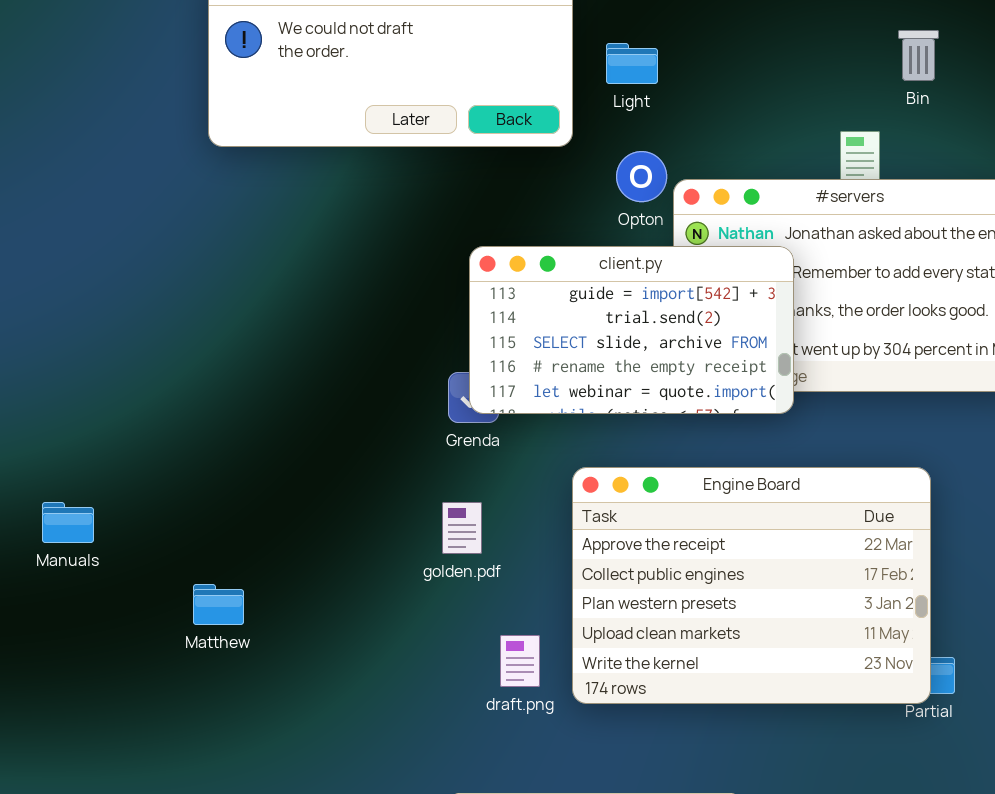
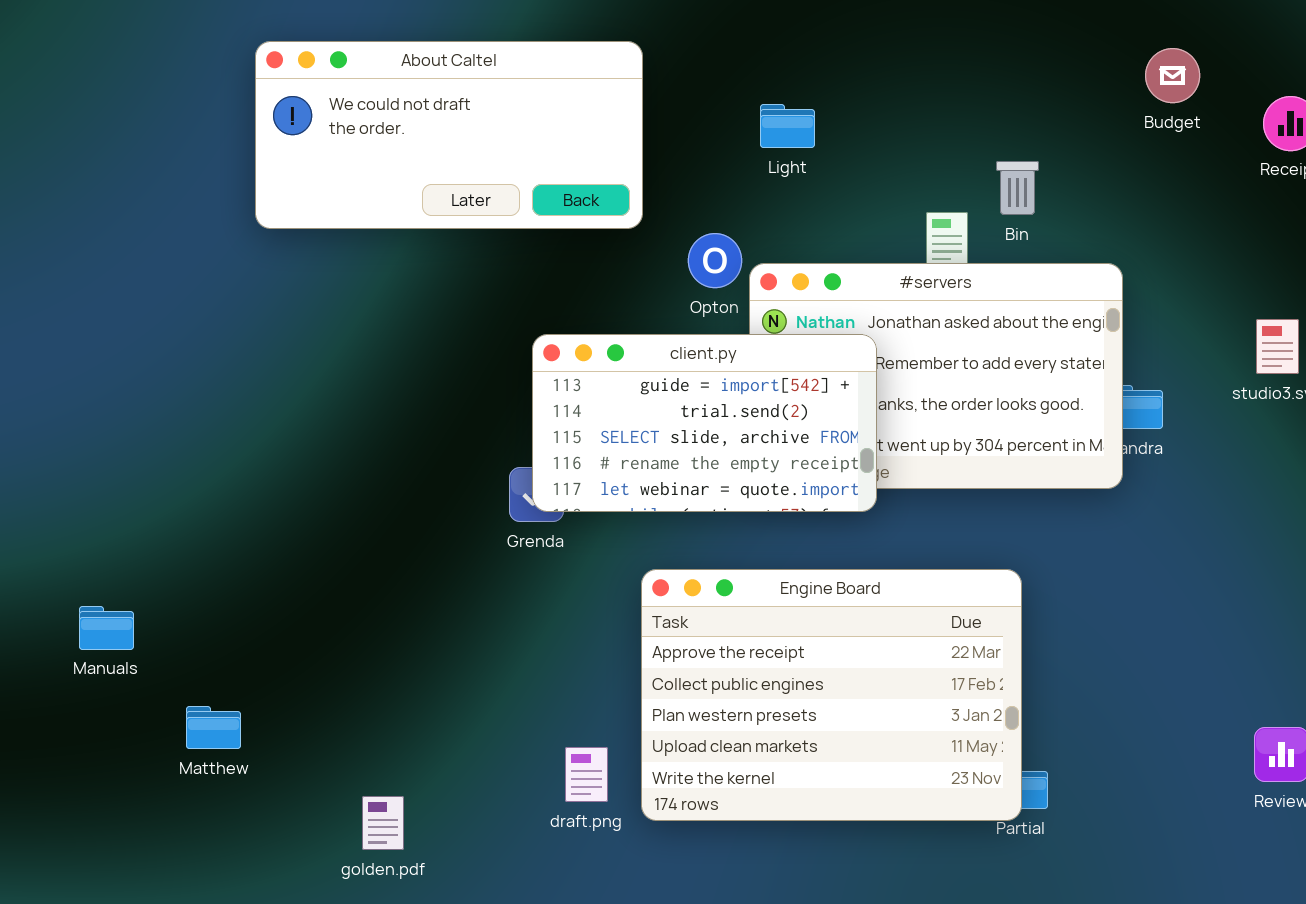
Bin: [898,30,939,81] -> [996,161,1039,215], moved
Light: [606,43,658,84] -> [760,104,815,148], moved
golden.pdf: [442,502,482,554] -> [362,796,404,850], moved
Matthew: [193,584,244,625] -> [186,706,241,749], moved

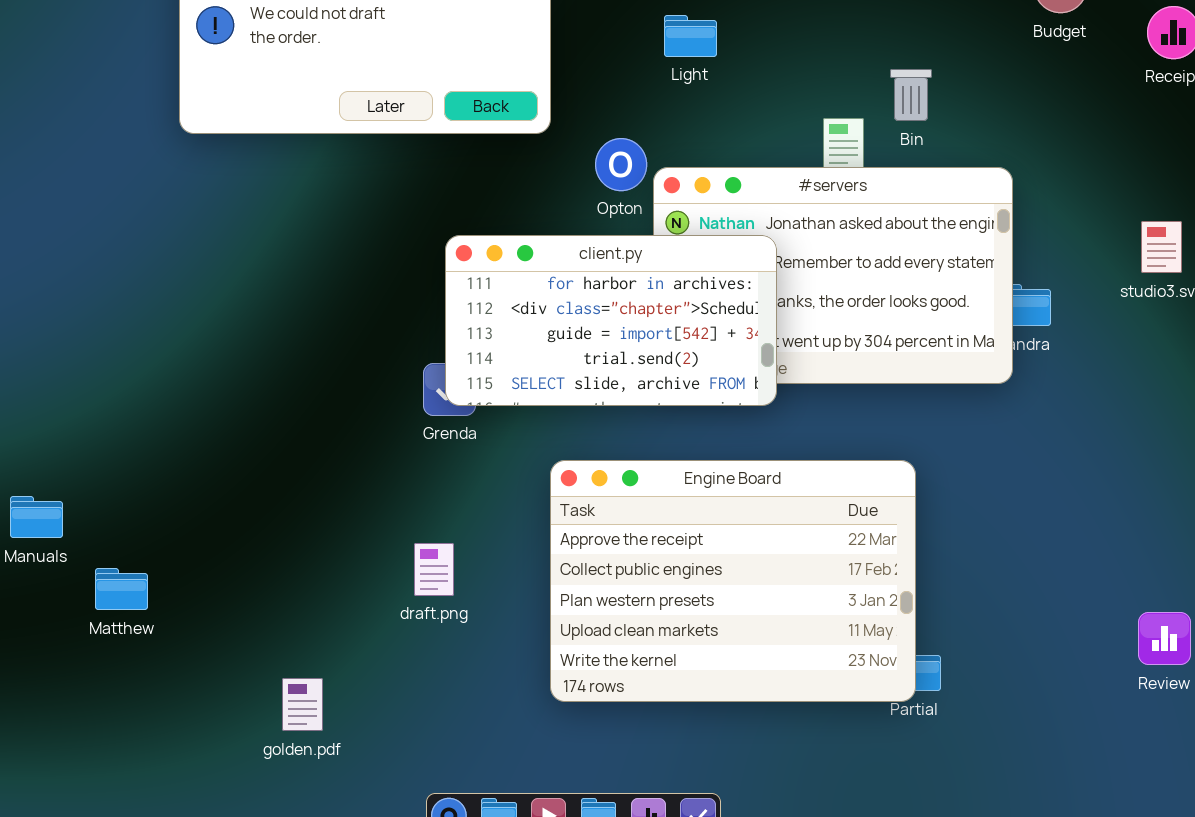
client.py: [532,334,877,512] -> [445,235,777,406], scrolled up 2 rows
Matthew: [186,706,241,749] -> [95,568,148,610], moved
draft.png: [565,747,608,802] -> [414,543,454,596], moved

